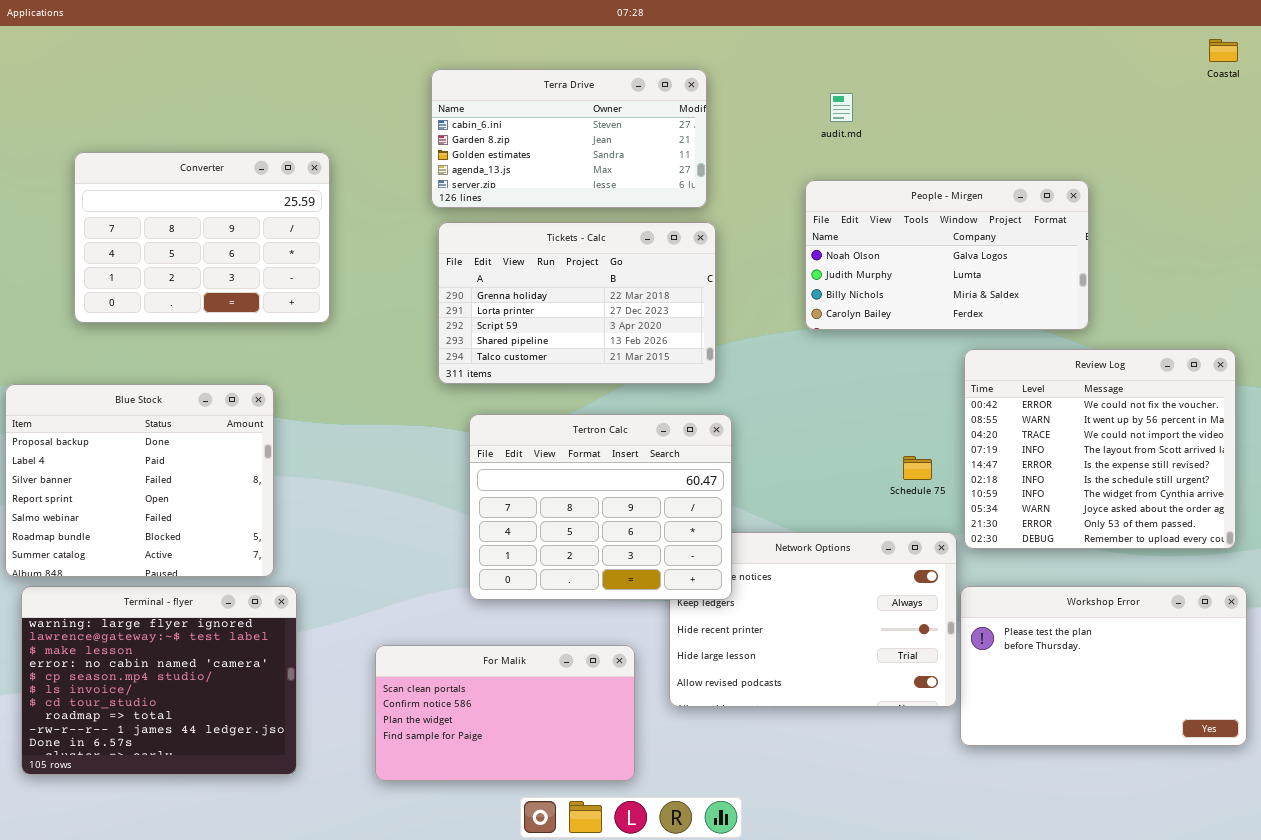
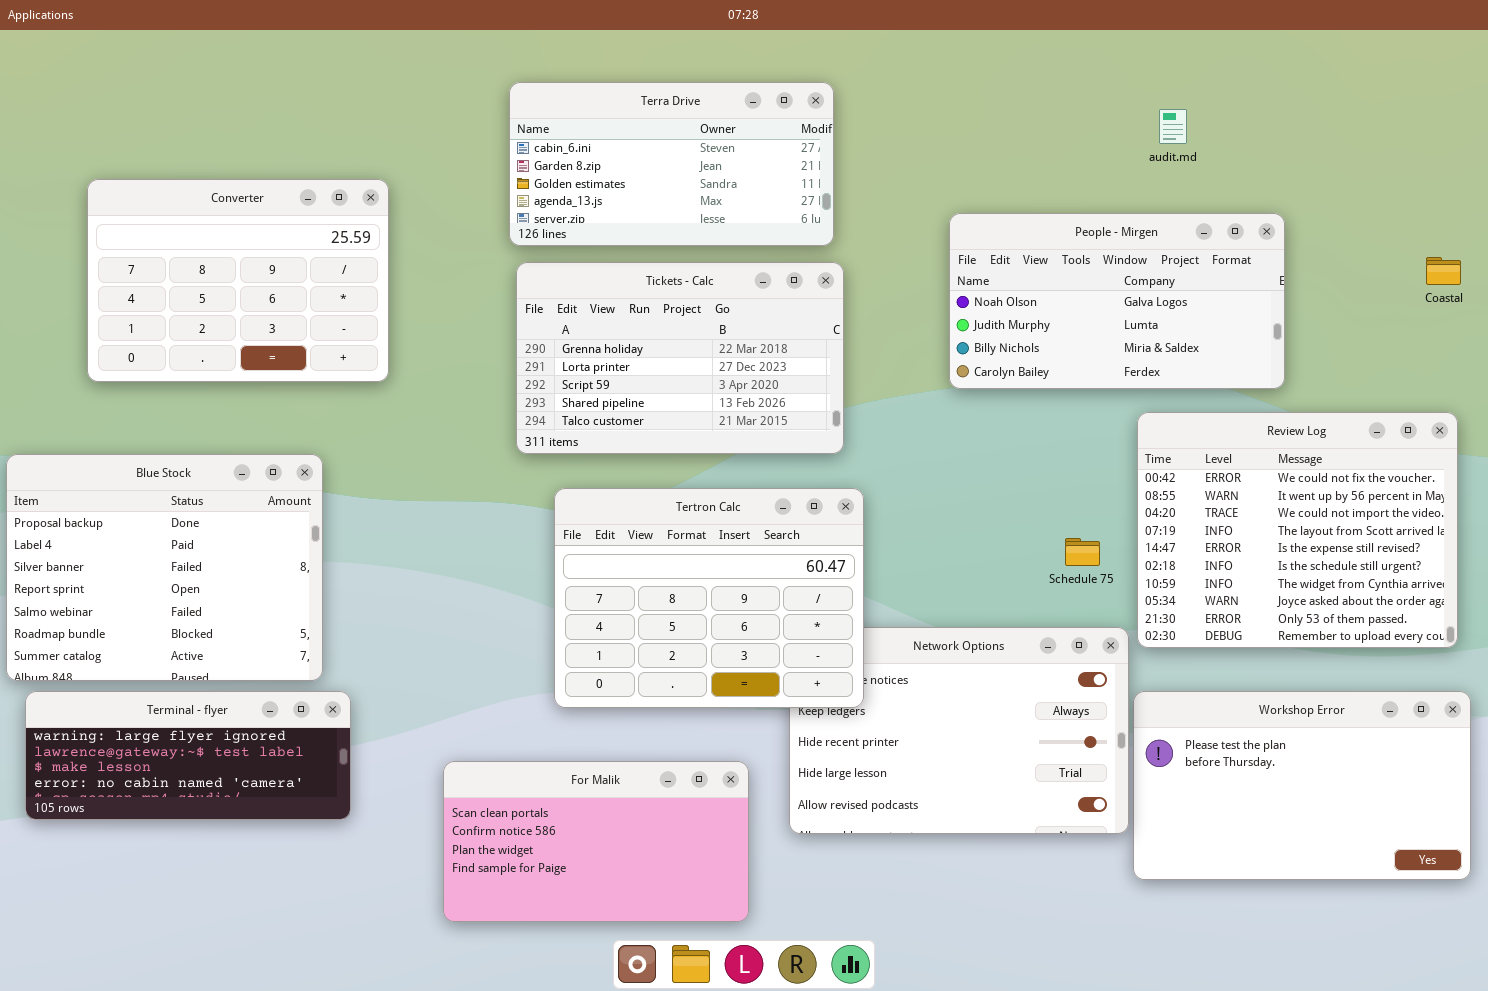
Coastal: [1209,39,1238,62] -> [1426,257,1461,285], moved
audit.md: [830,93,853,122] -> [1159,109,1187,144], moved
Terminal - flyer: [21,586,297,775] -> [25,691,351,820], resized

